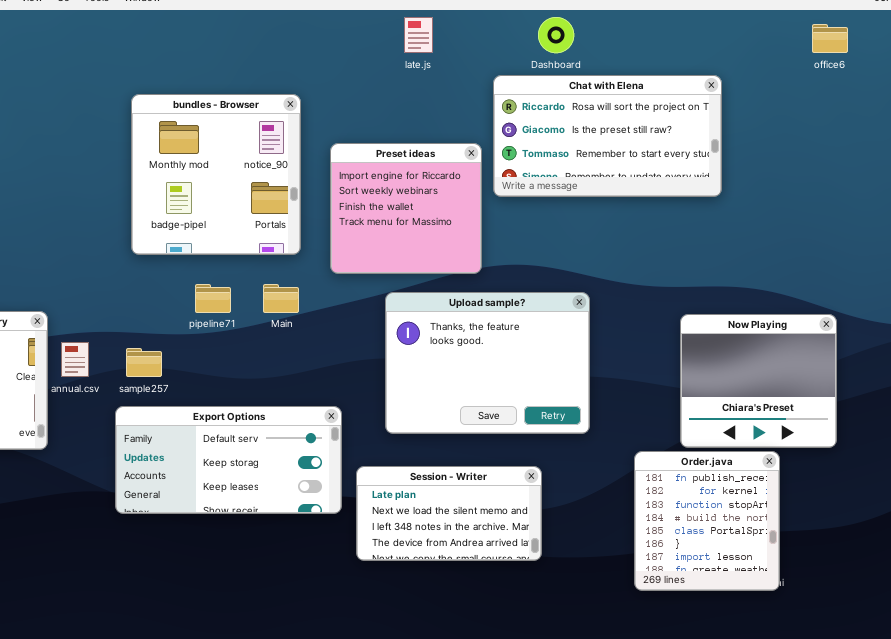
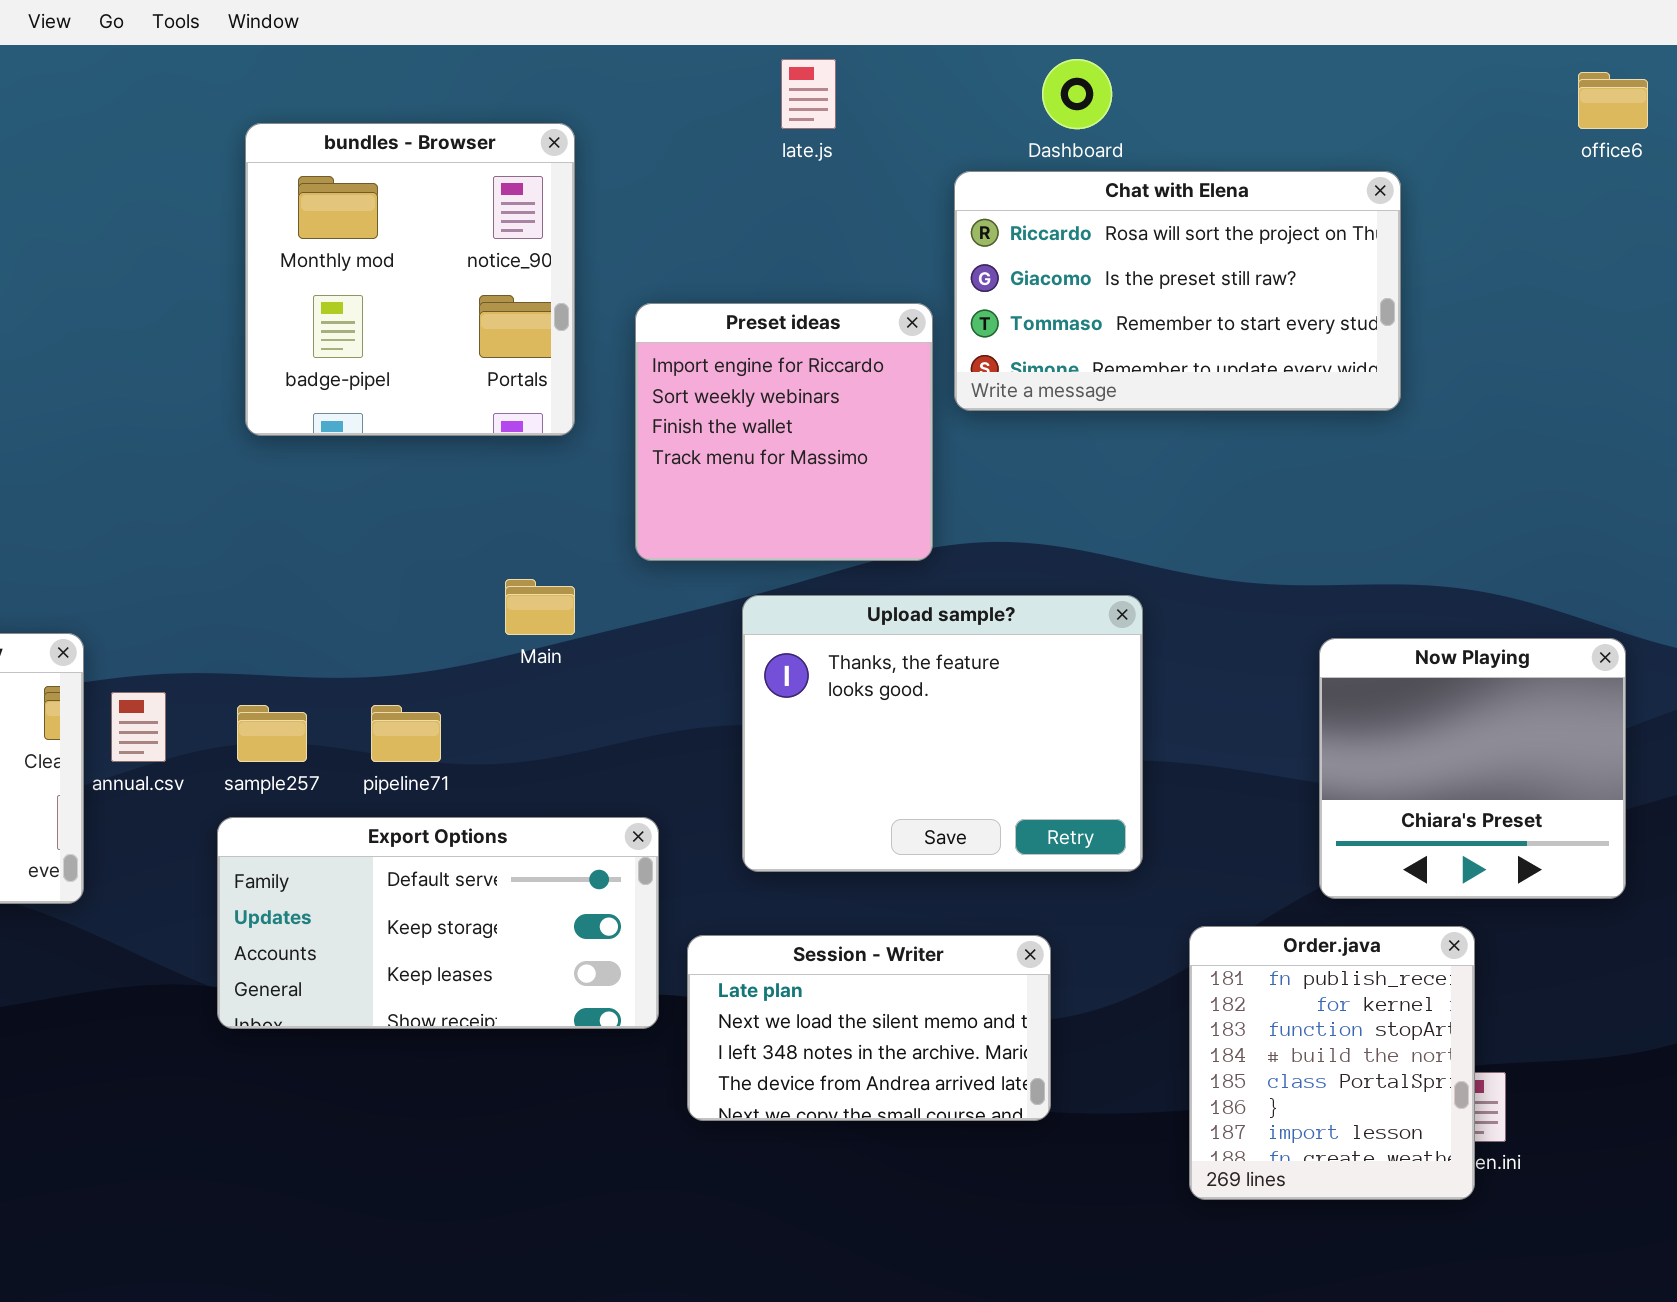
bundles - Browser: [131,94,301,255] -> [245,123,575,436], moved
pipeline71: [195,284,231,313] -> [371,705,441,762], moved
Order.java: [634,451,780,591] -> [1189,926,1475,1200], moved

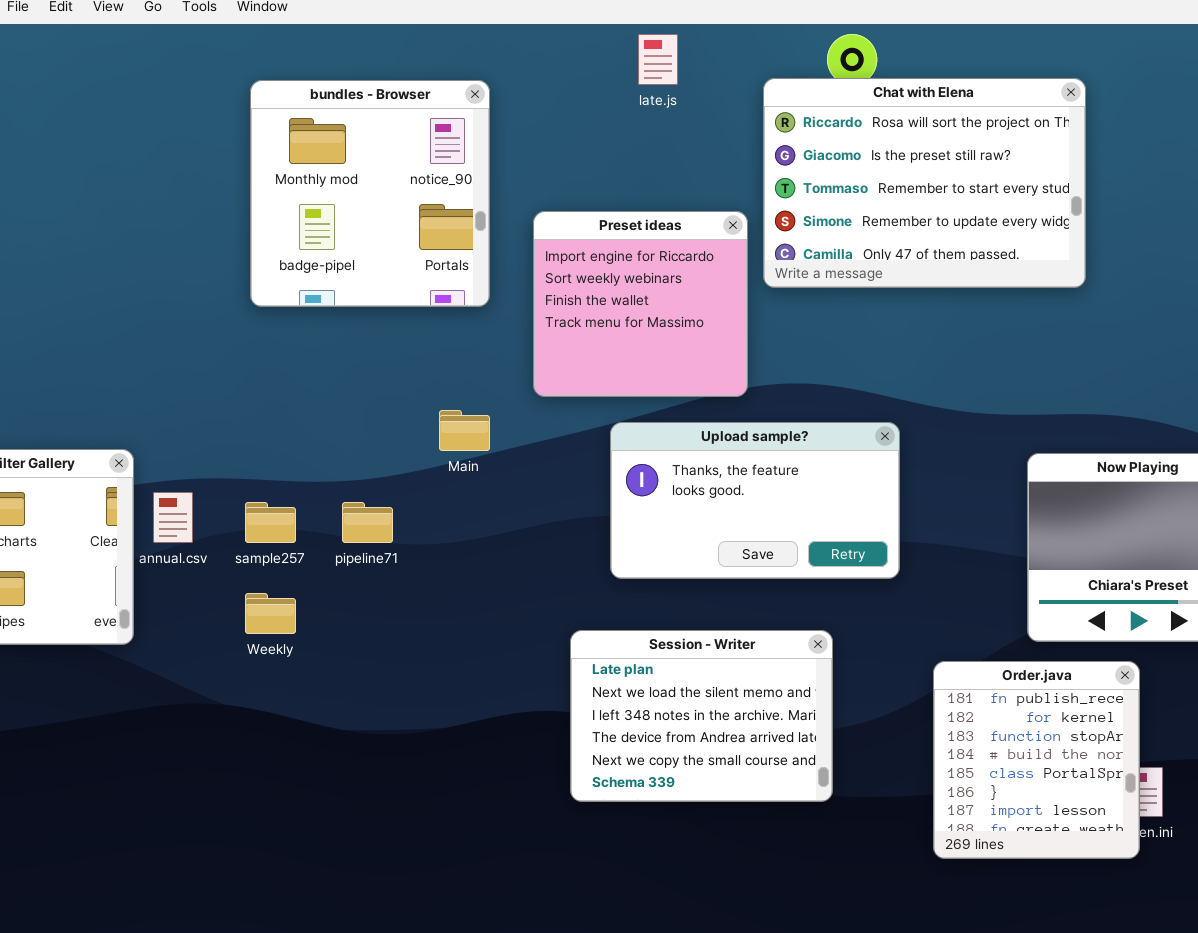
Chat with Elena: [954,171,1401,411] -> [763,78,1086,288], resized
Upload sample?: [742,595,1143,872] -> [610,422,900,579], resized
Export Options: [217,817,659,1029] -> none, closed
Session - Writer: [687,935,1051,1121] -> [570,630,833,802], resized

